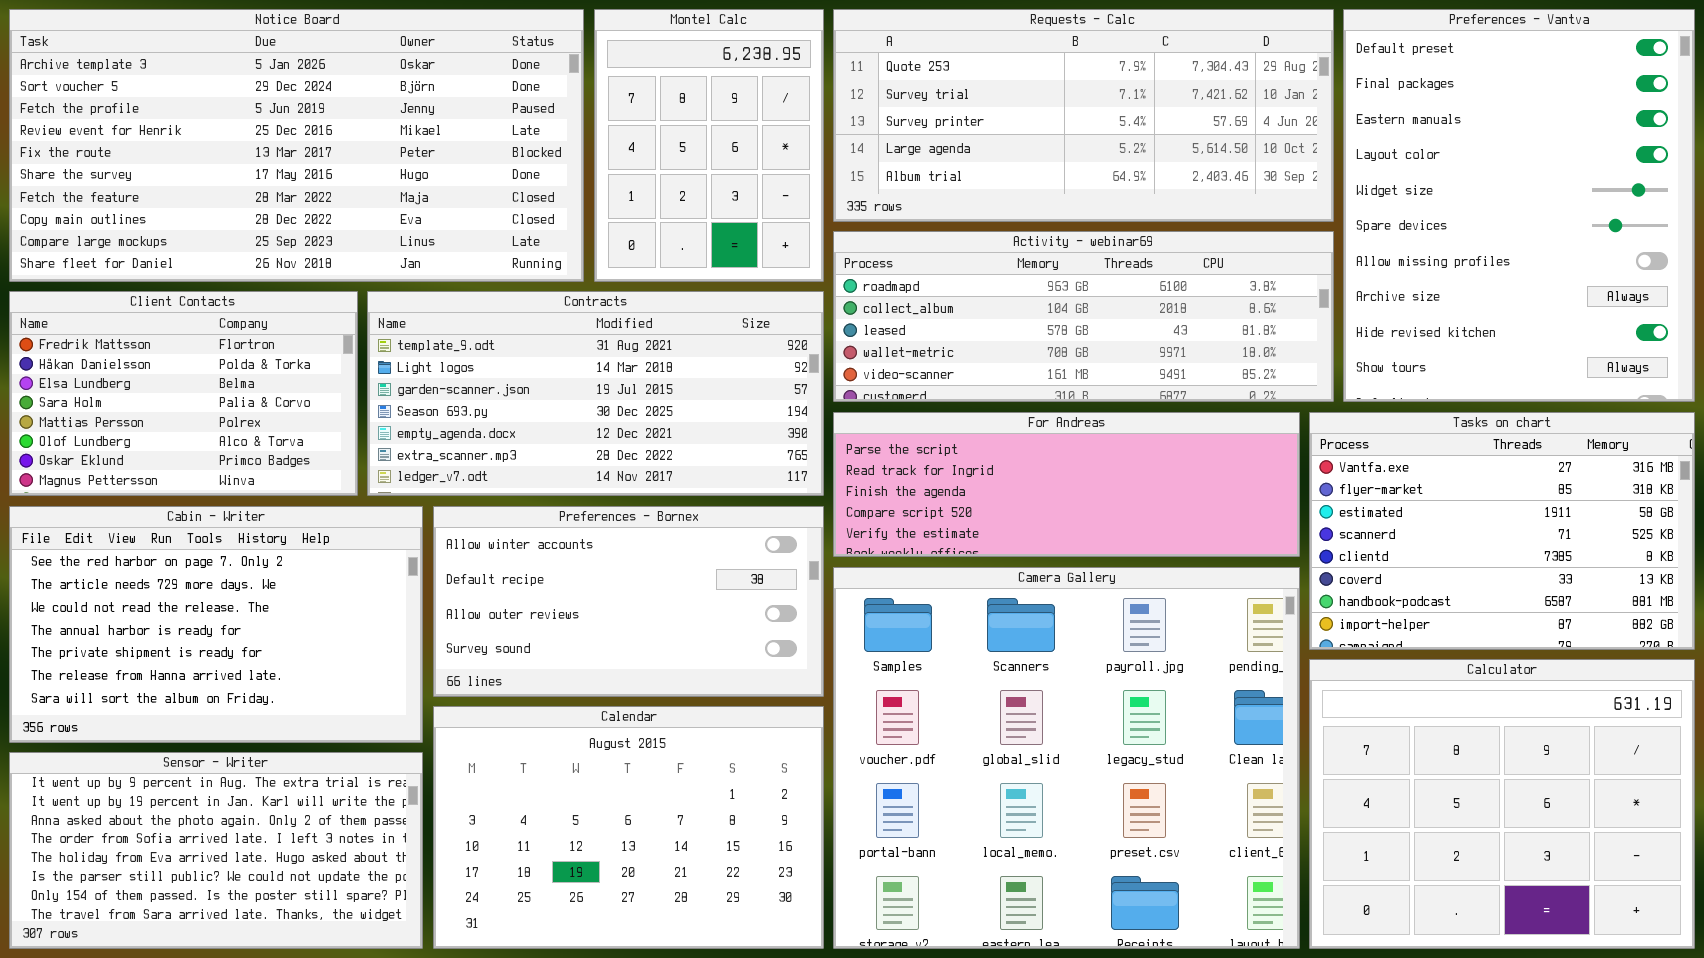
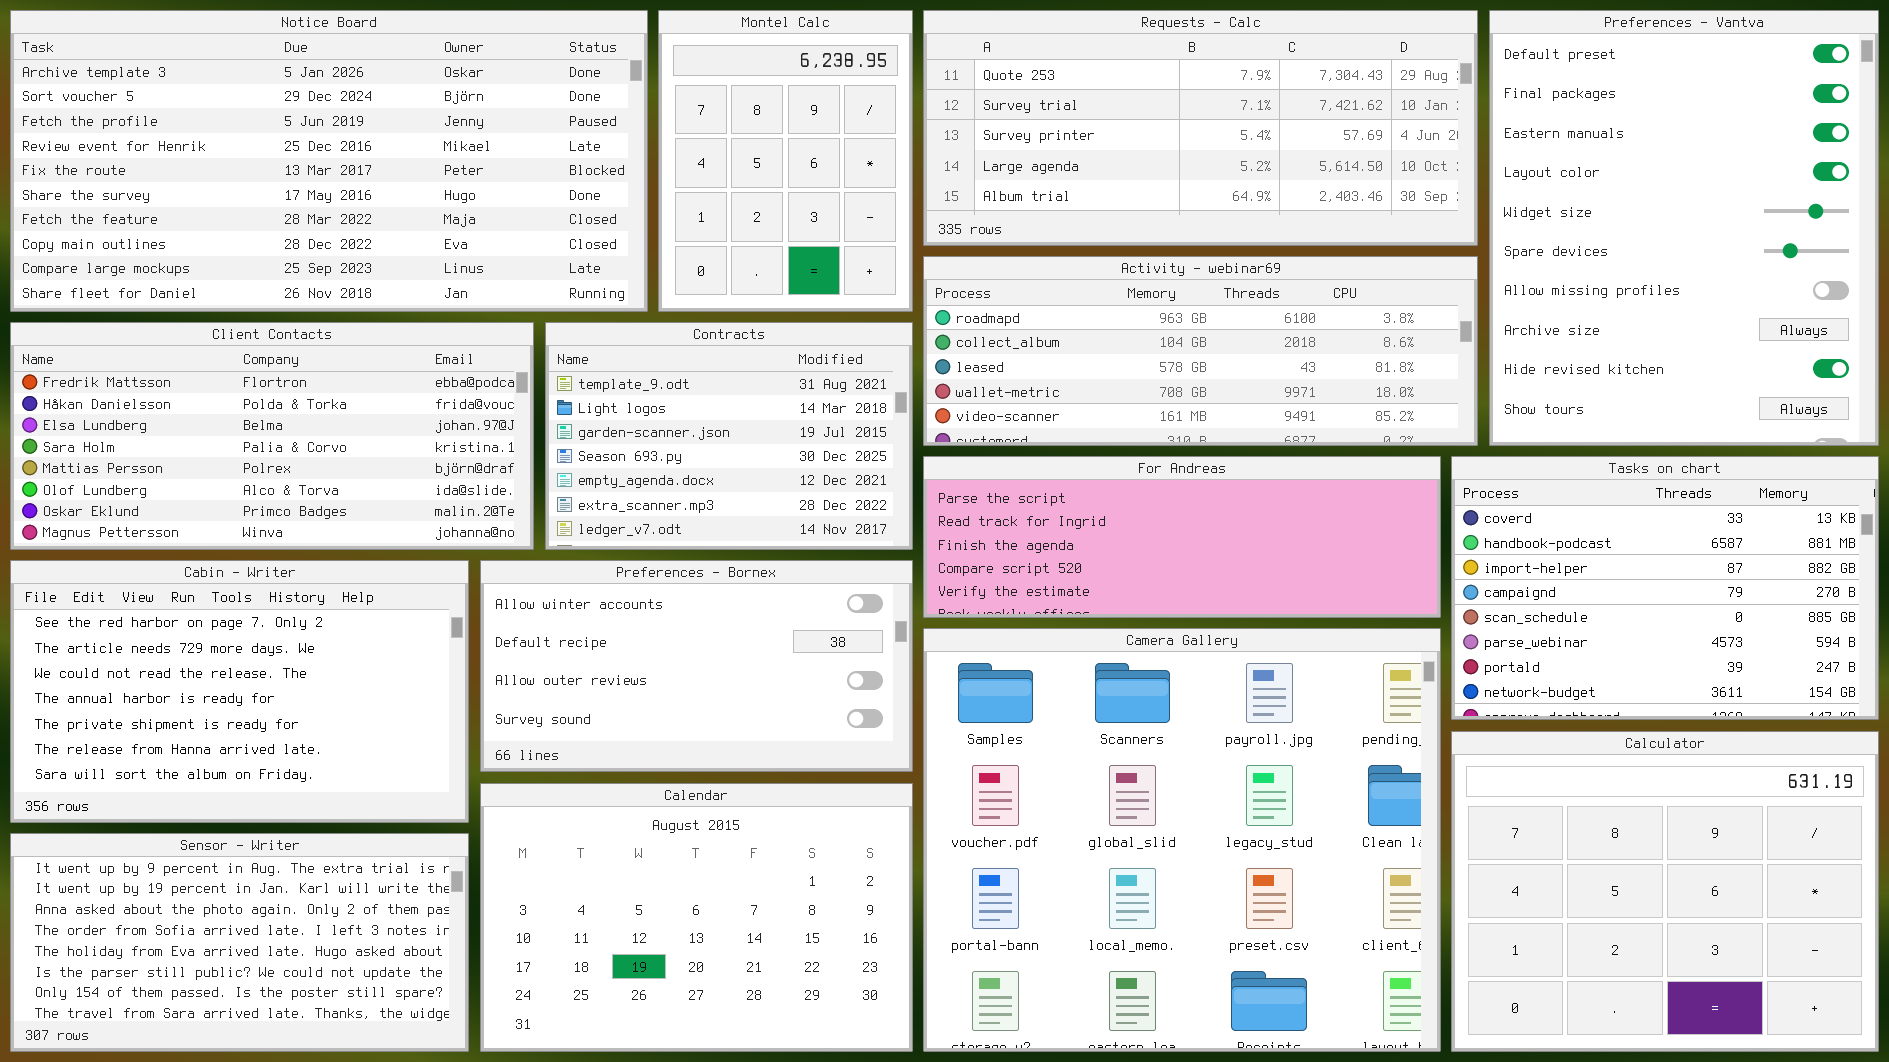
Client Contacts: [9,291,358,496] -> [10,322,534,550], resized
Contracts: [367,291,824,496] -> [545,322,913,550], resized
Tasks on chart: [1309,412,1695,650] -> [1451,456,1879,720], scrolled down 5 rows

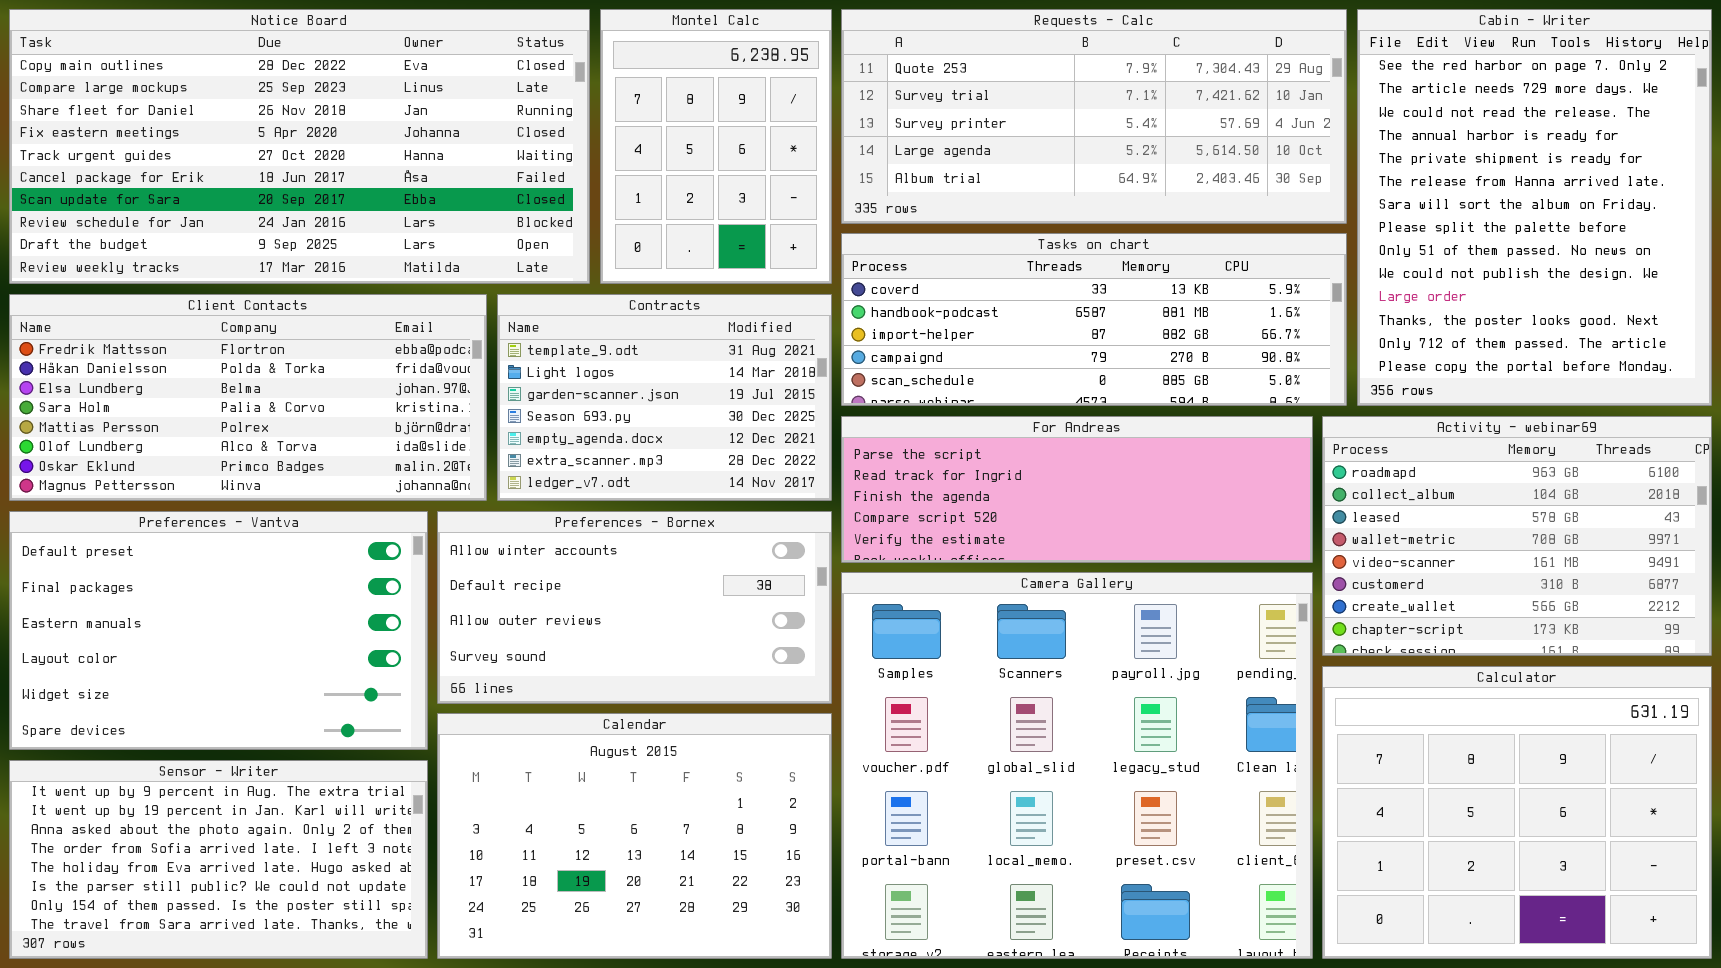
Notice Board: [10,10,648,312] -> [9,9,590,284], scrolled down 7 rows
Preferences - Vantva: [1489,10,1879,446] -> [9,511,428,750], moved, resized
Activity - webinar69: [923,256,1478,446] -> [1322,416,1712,656], moved, resized
Tasks on chart: [1451,456,1879,720] -> [841,233,1347,406], moved, resized
Cabin - Writer: [10,560,469,823] -> [1357,9,1712,406], moved, resized

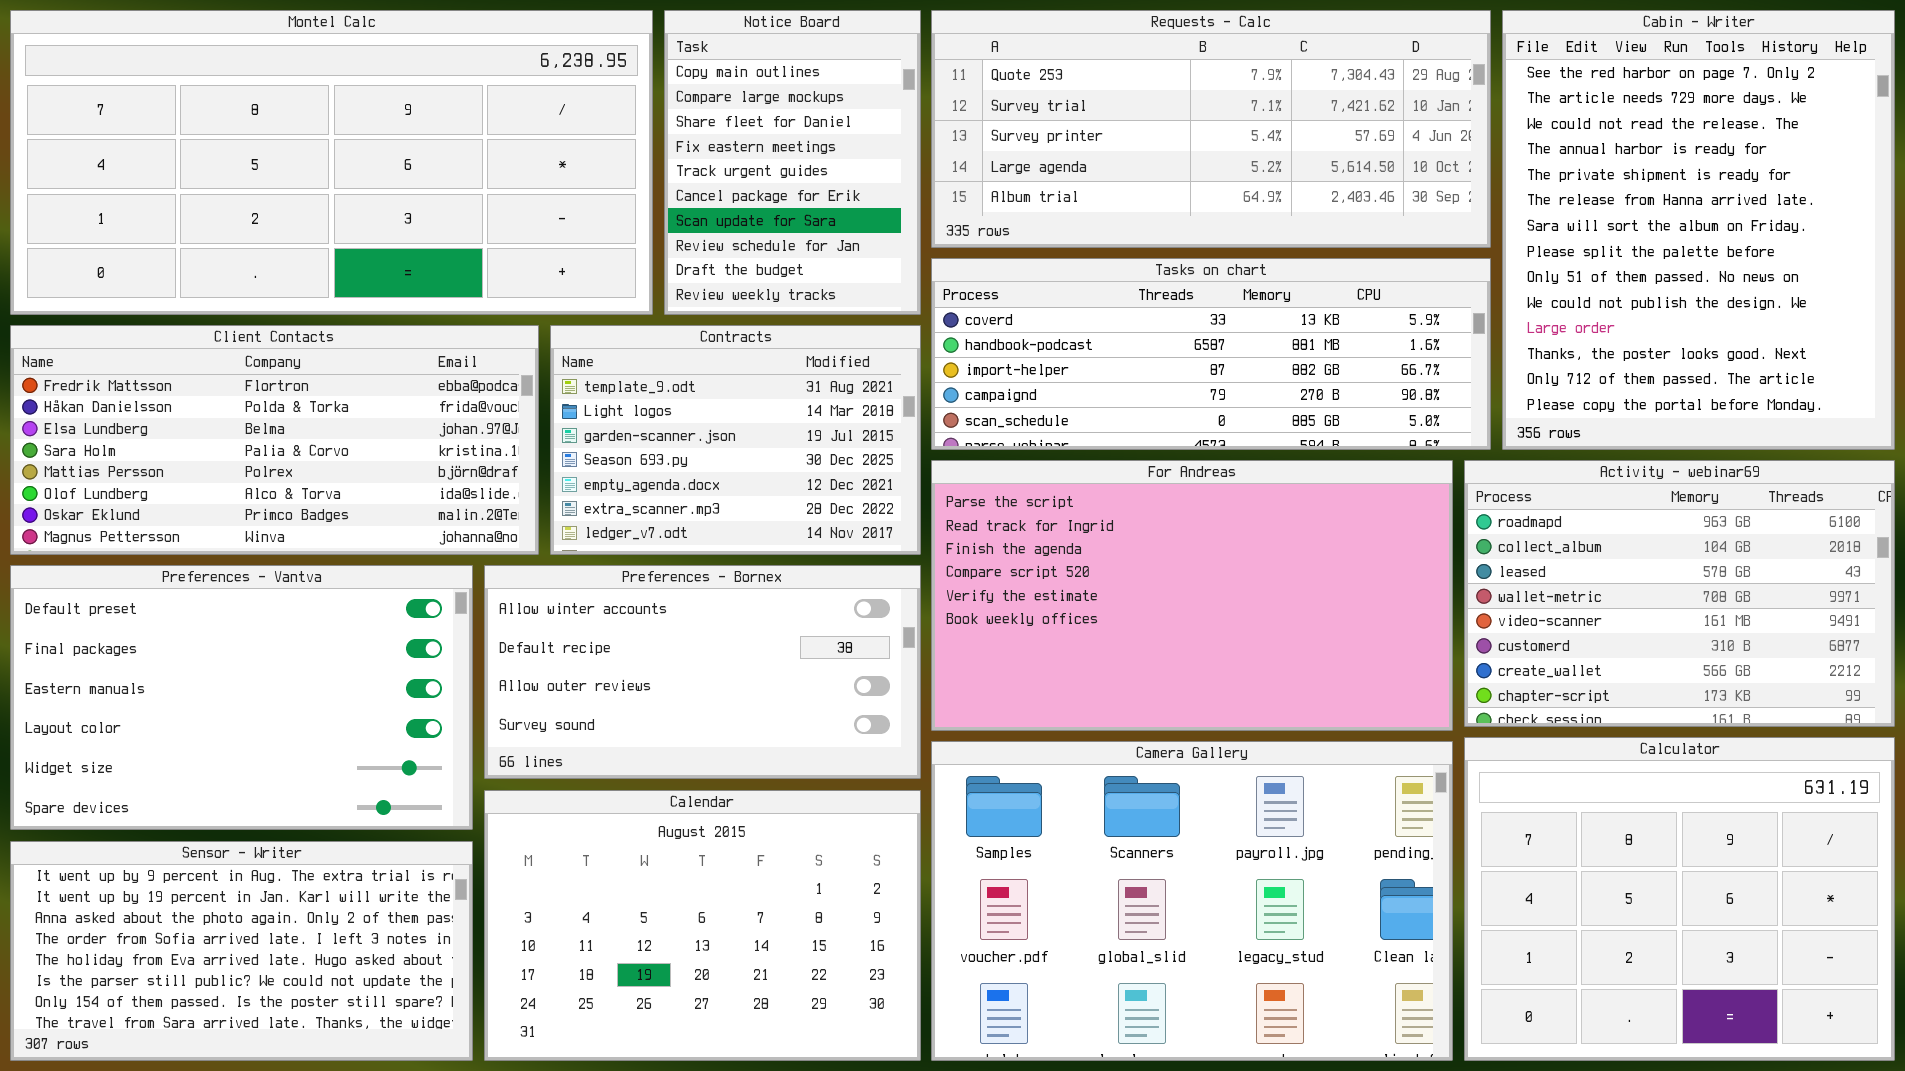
Notice Board: [9,9,590,284] -> [664,10,921,315], moved, resized
Montel Calc: [600,9,832,284] -> [10,10,653,315], moved, resized
For Andreas: [841,416,1313,563] -> [931,460,1453,731], resized
Camera Gallery: [841,572,1313,959] -> [931,741,1453,1061], resized

